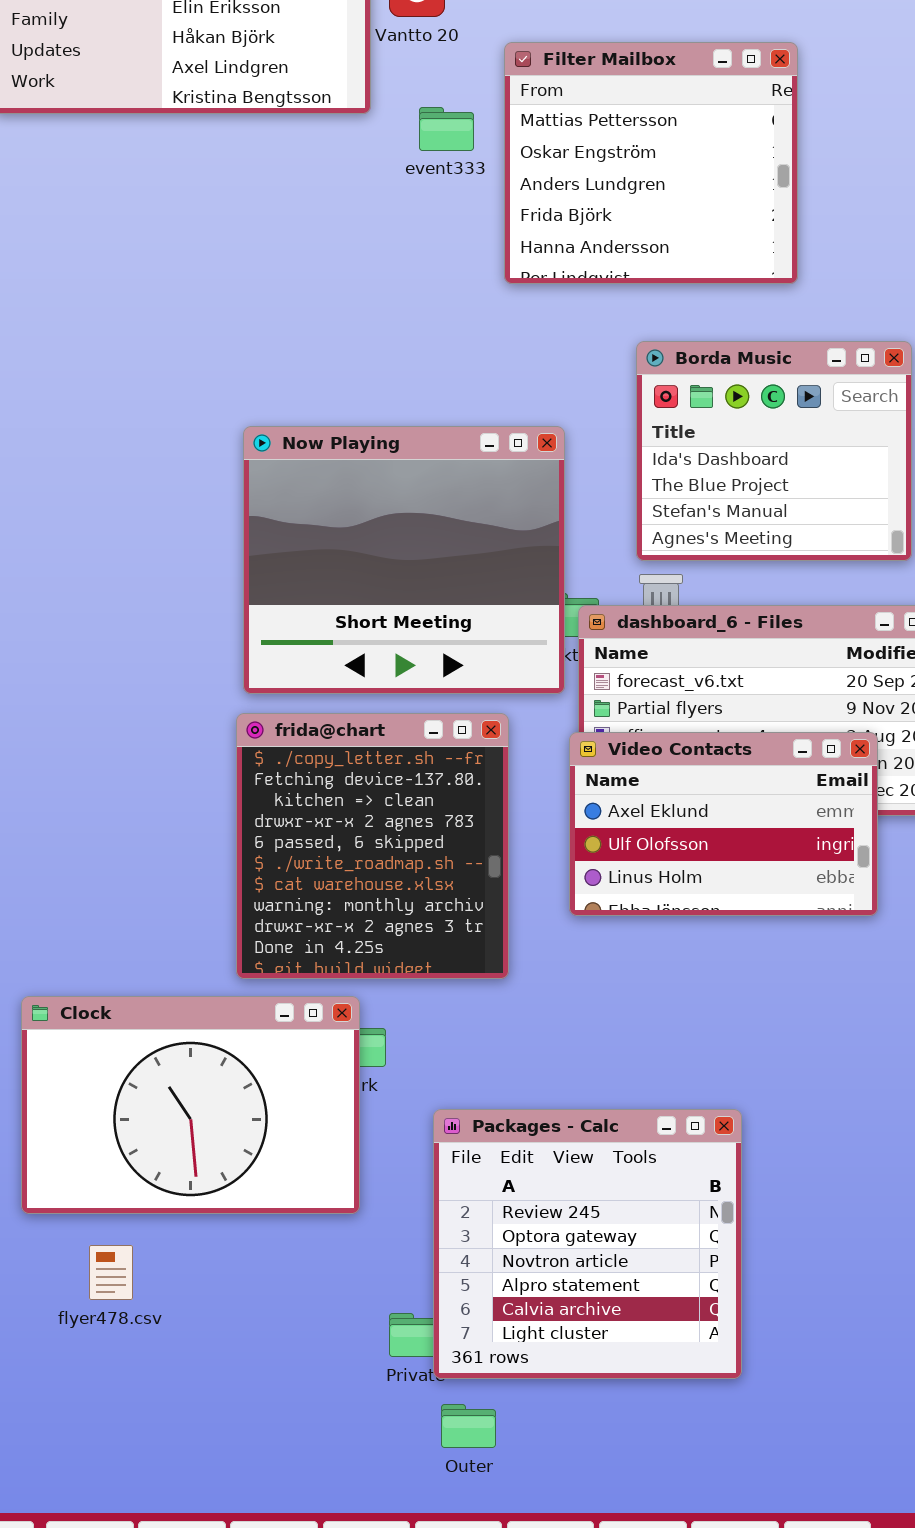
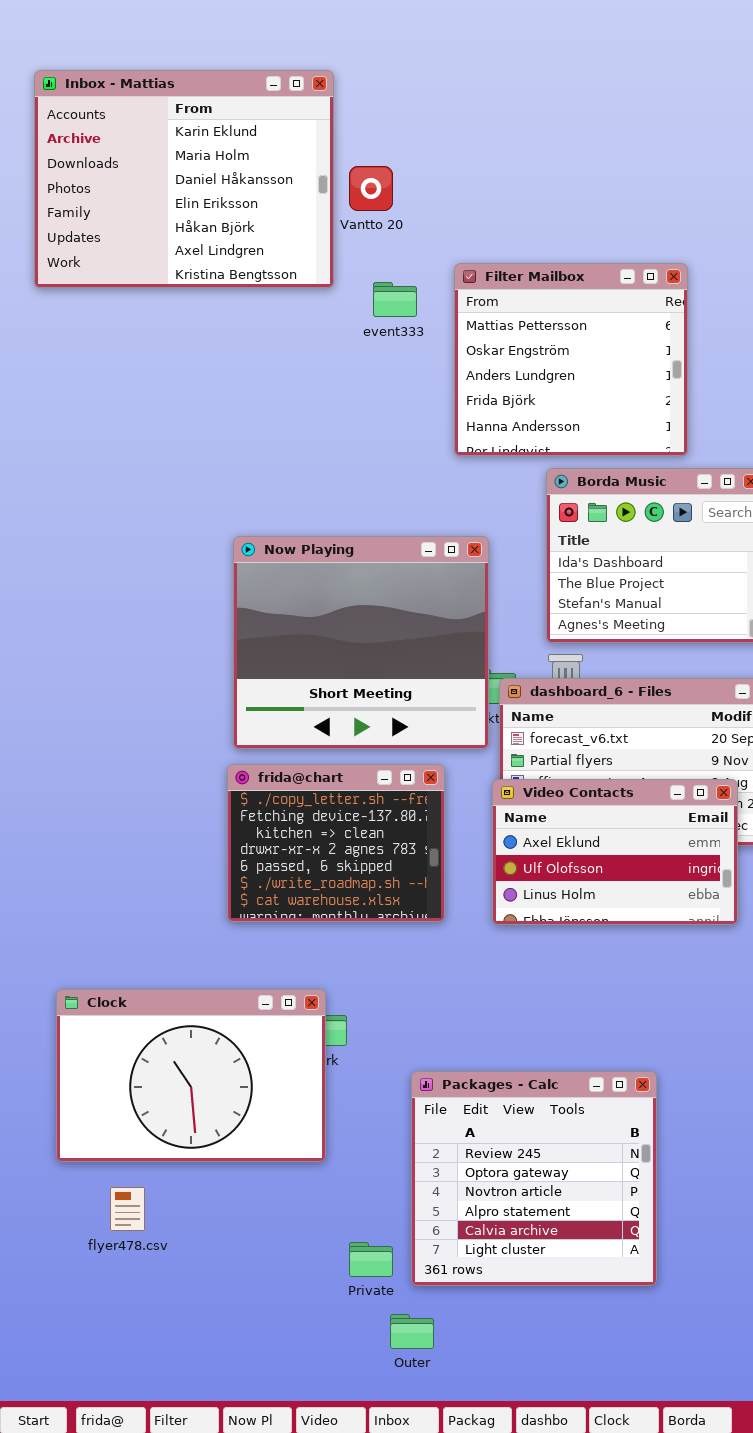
Filter Mailbox: [504,42,798,284] -> [454,263,688,456], moved
frida@chart: [236,713,509,979] -> [227,764,445,922], resized
Packages - Calc: [433,1109,742,1379] -> [411,1071,657,1286], moved

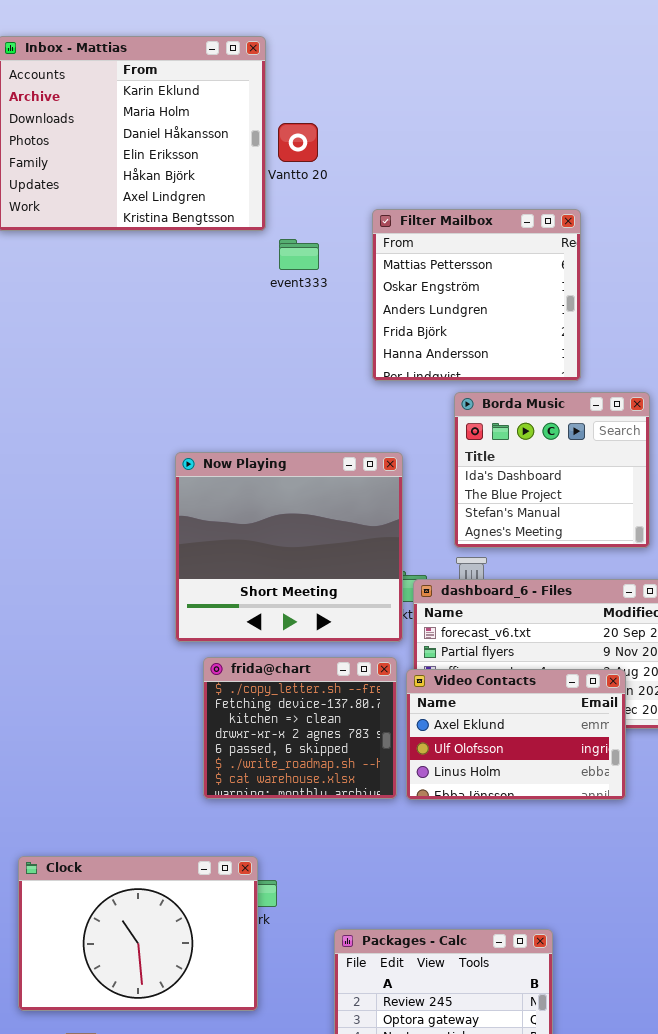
event333: [373,282,417,317] -> [279,239,319,270], moved
frida@chart: [227,764,445,922] -> [203,657,397,799], moved

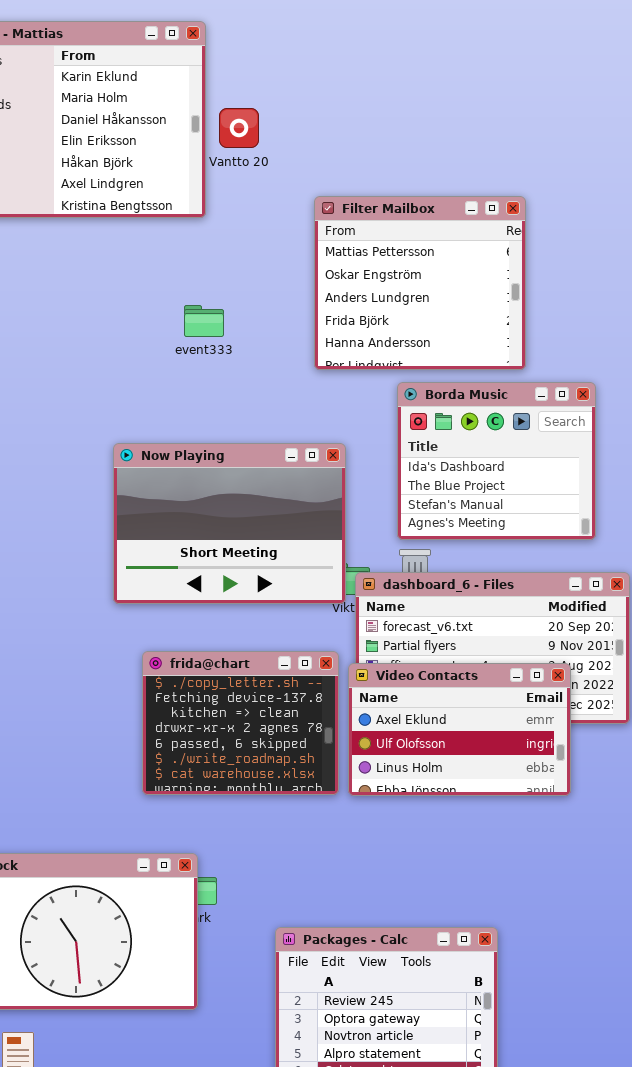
event333: [279,239,319,270] -> [184,305,224,337], moved
Now Playing: [175,452,403,642] -> [113,443,346,604], resized

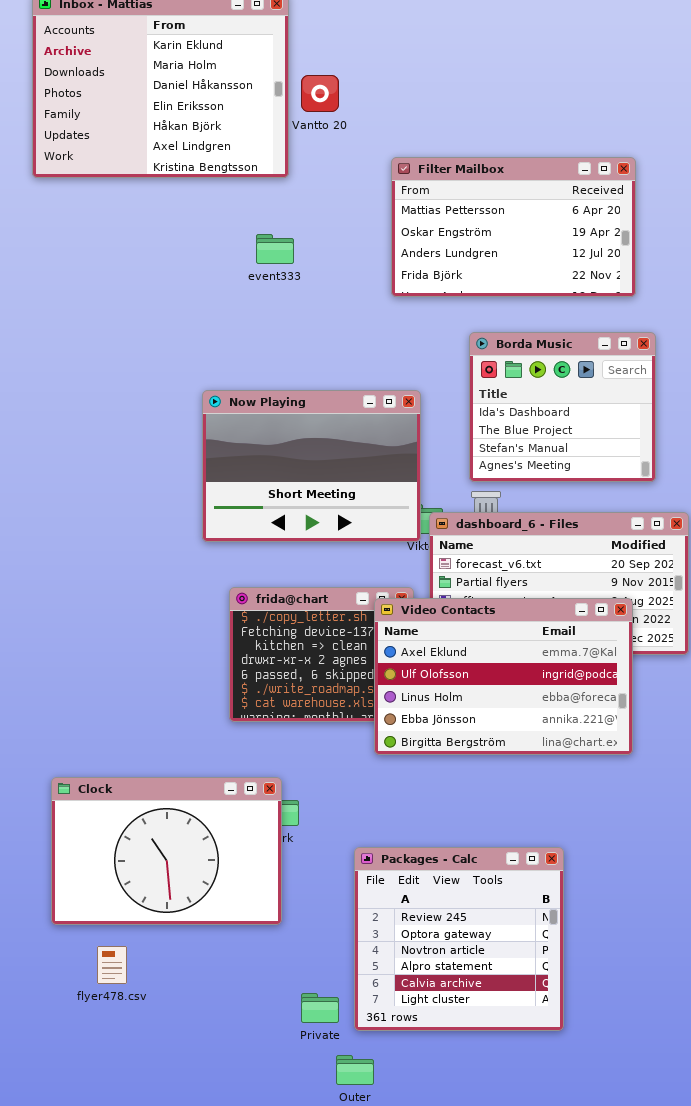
Filter Mailbox: [314,196,526,370] -> [391,157,636,297], resized
event333: [184,305,224,337] -> [256,234,294,264], moved
Video Contacts: [348,663,571,796] -> [374,598,633,755], resized

